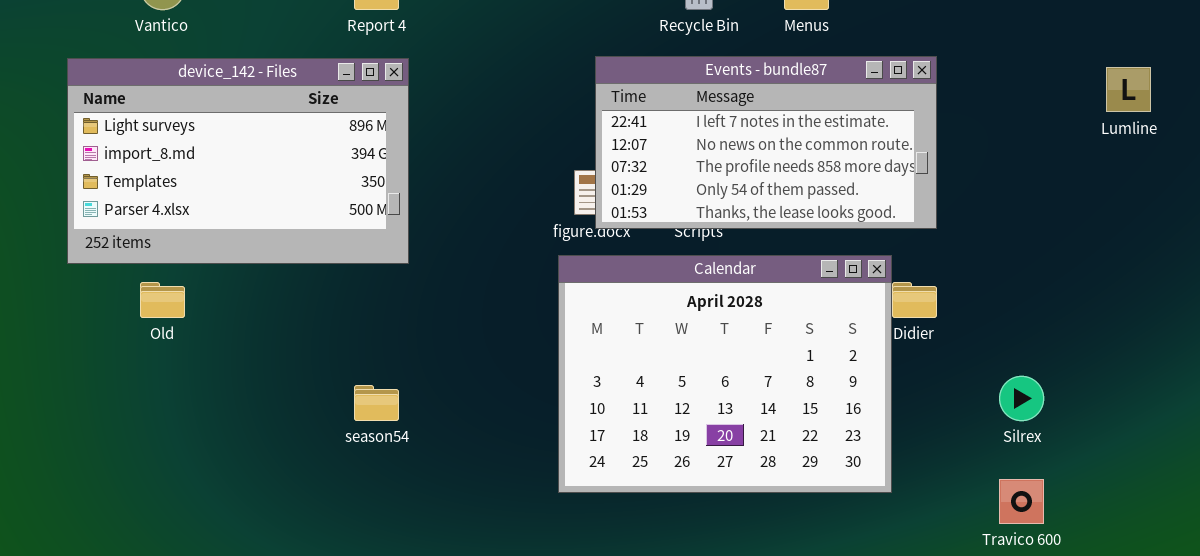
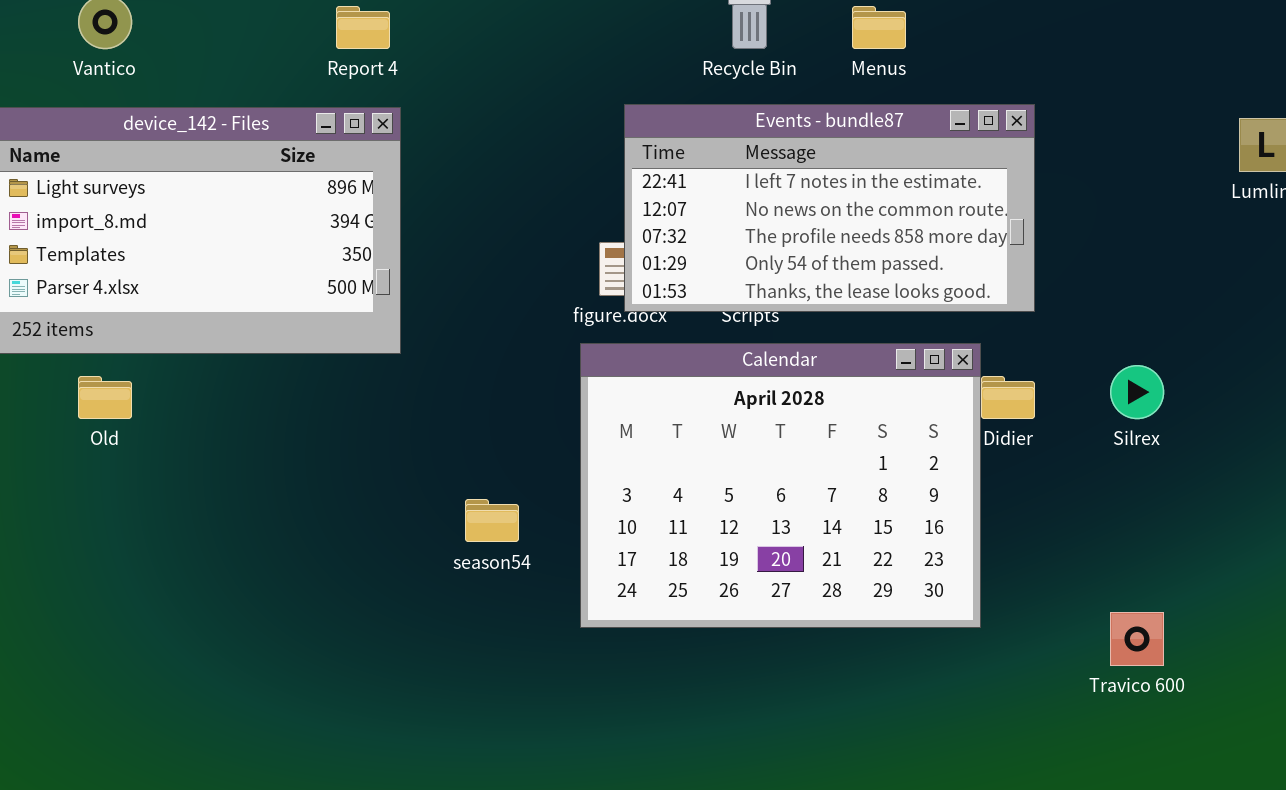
Silrex: [999,376,1044,421] -> [1110,365,1164,419], moved
season54: [354,385,399,421] -> [465,499,519,542], moved

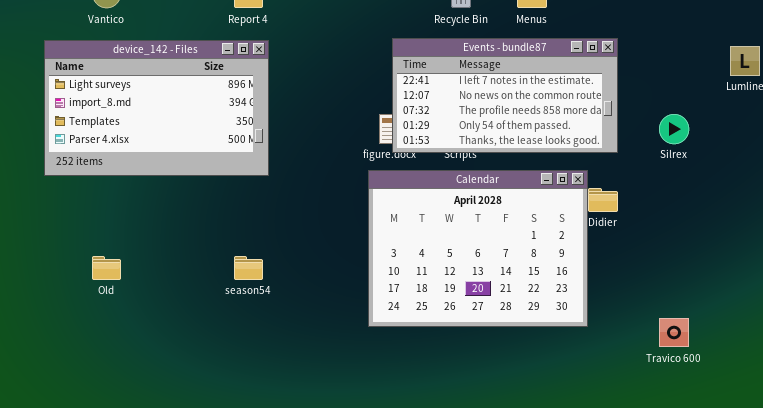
Silrex: [1110,365,1164,419] -> [659,114,689,144], moved
Old: [78,376,132,419] -> [92,256,121,280], moved
season54: [465,499,519,542] -> [234,256,263,280], moved

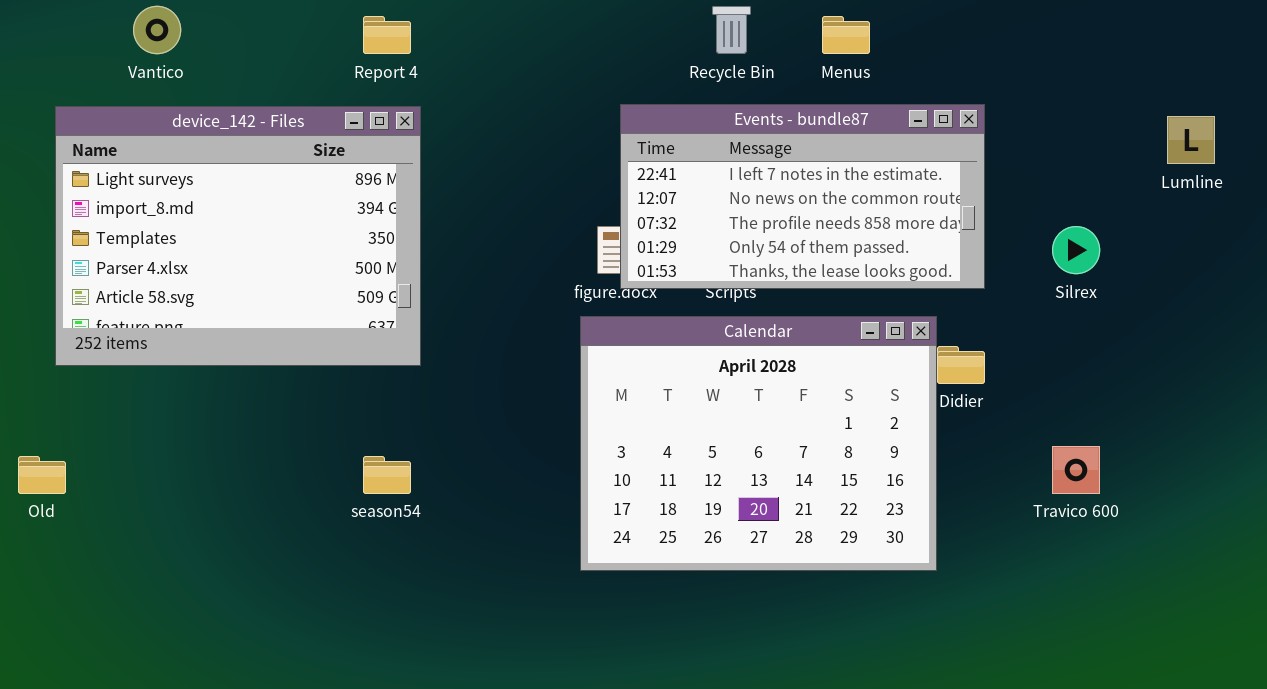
device_142 - Files: [44,40,269,176] -> [55,106,421,366], resized
Old: [92,256,121,280] -> [18,456,66,494], moved
Travico 600: [659,318,689,347] -> [1052,446,1100,494], moved

